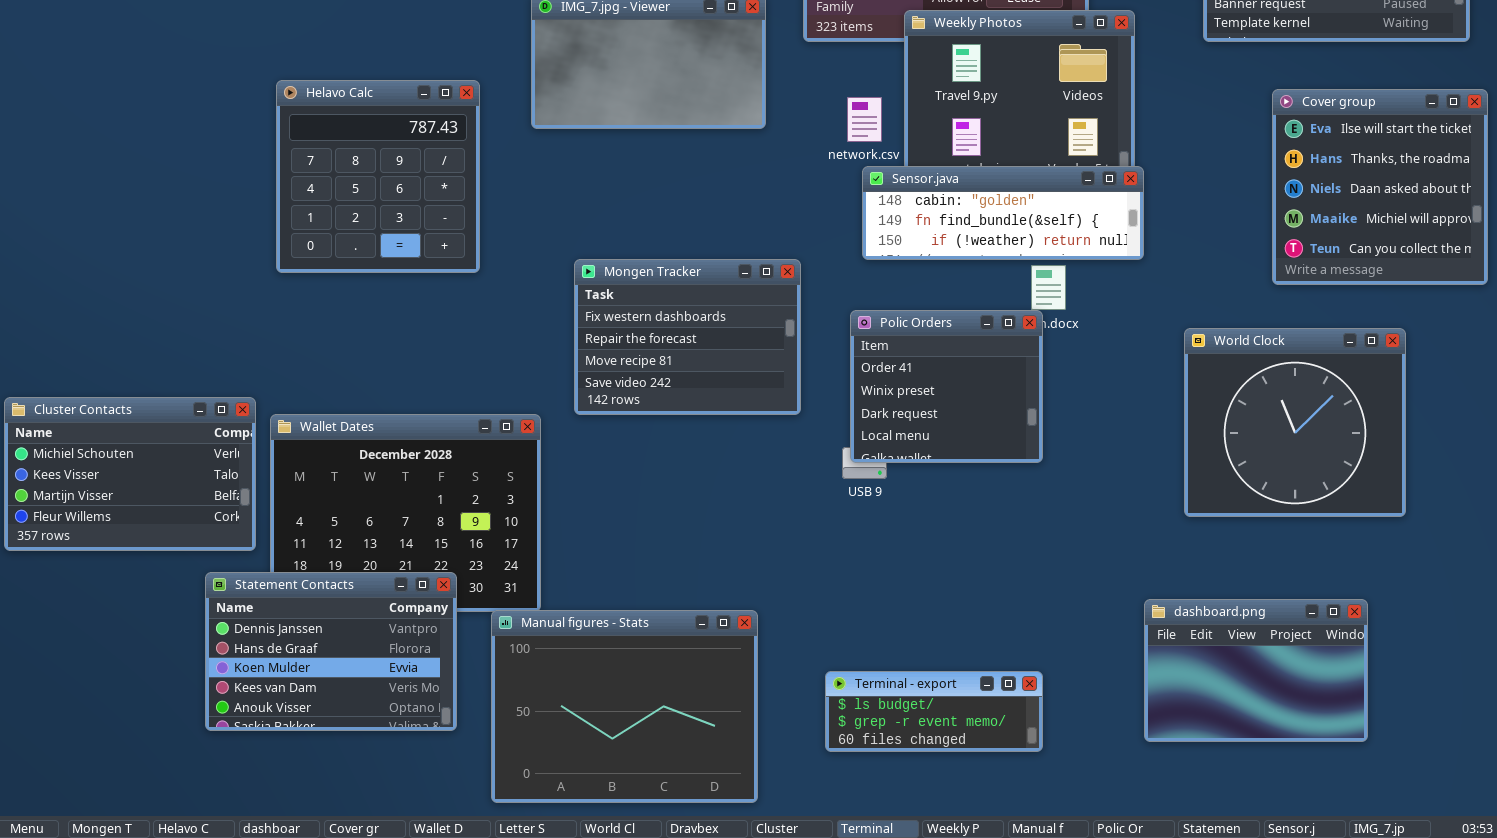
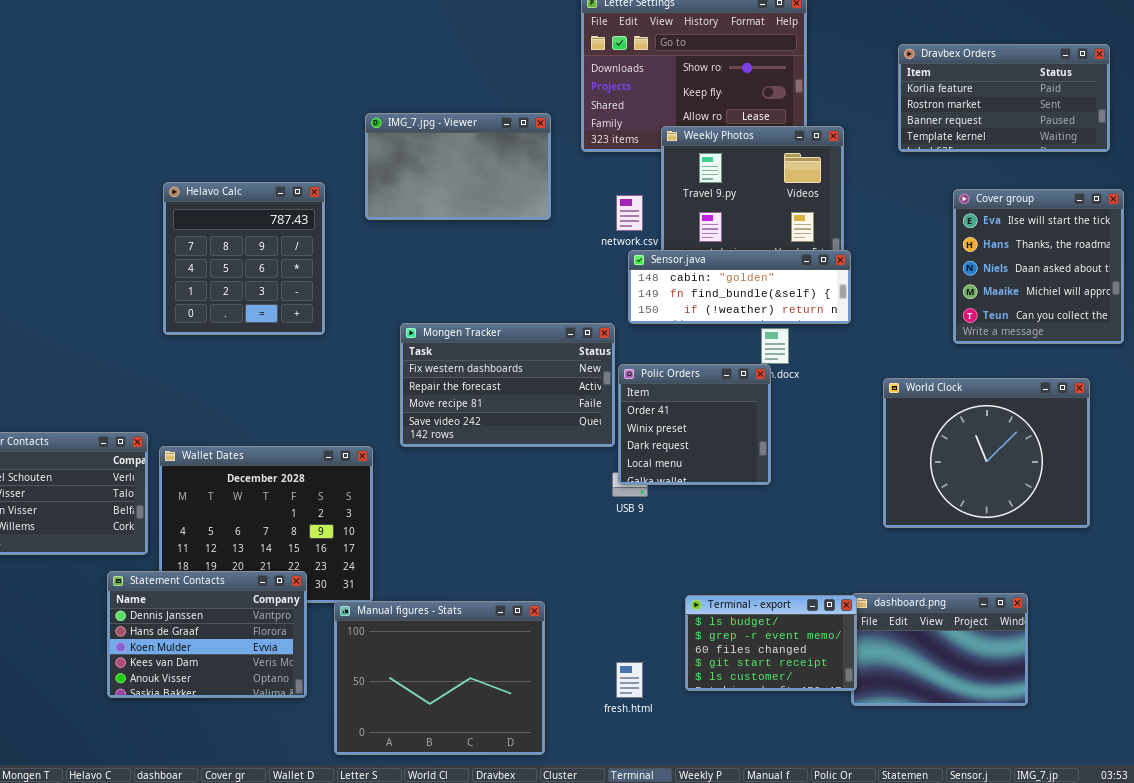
Mongen Tracker: [574,259,801,415] -> [400,323,615,447], resized
World Clock: [1184,328,1406,517] -> [883,378,1090,528], resized
Terminal - export: [825,671,1043,752] -> [685,595,857,691], moved, resized

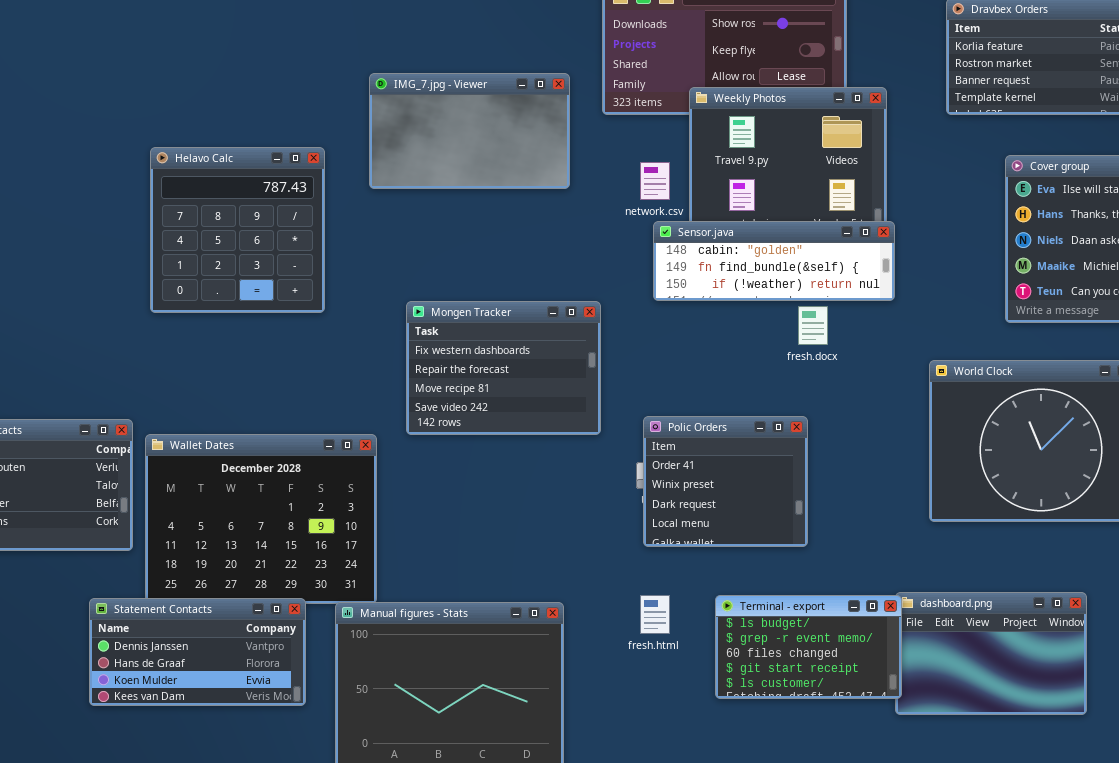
Mongen Tracker: [400,323,615,447] -> [406,301,601,435], resized
Polic Orders: [618,364,771,485] -> [643,416,808,547], moved
Statement Contacts: [107,571,307,698] -> [89,598,306,706], resized
fresh.html: [616,662,643,698] -> [640,595,670,634], moved

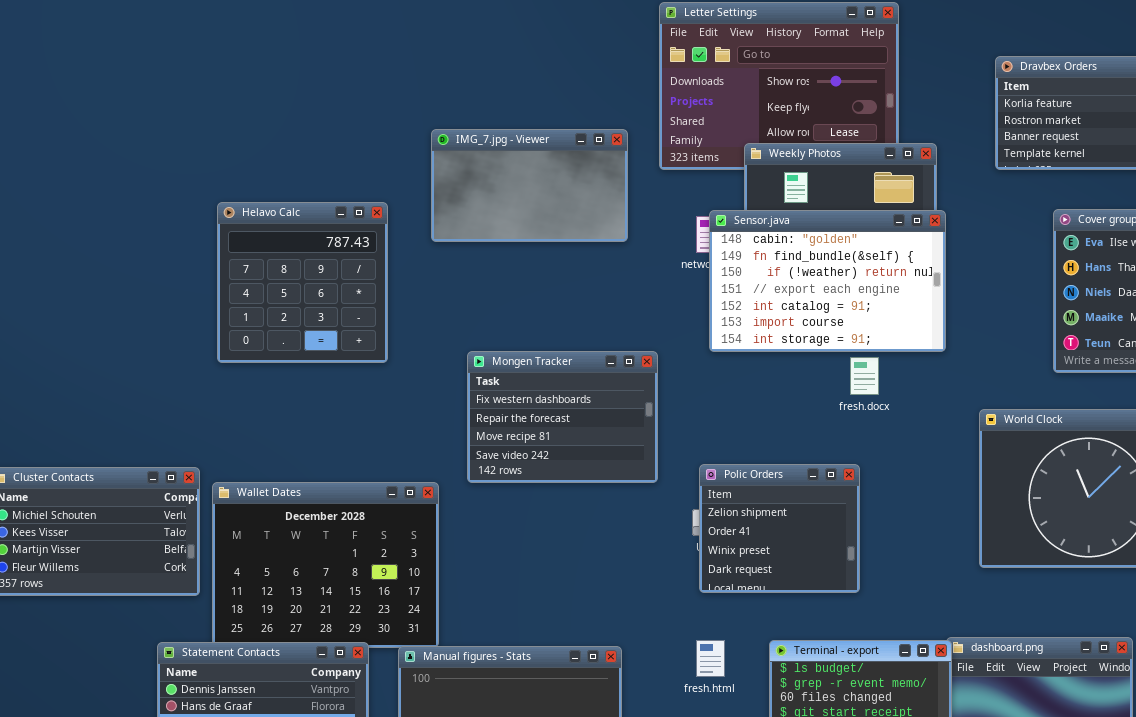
Sensor.java: [653,221,895,301] -> [709,210,946,352], resized
Polic Orders: [643,416,808,547] -> [699,464,860,593], scrolled up 1 row

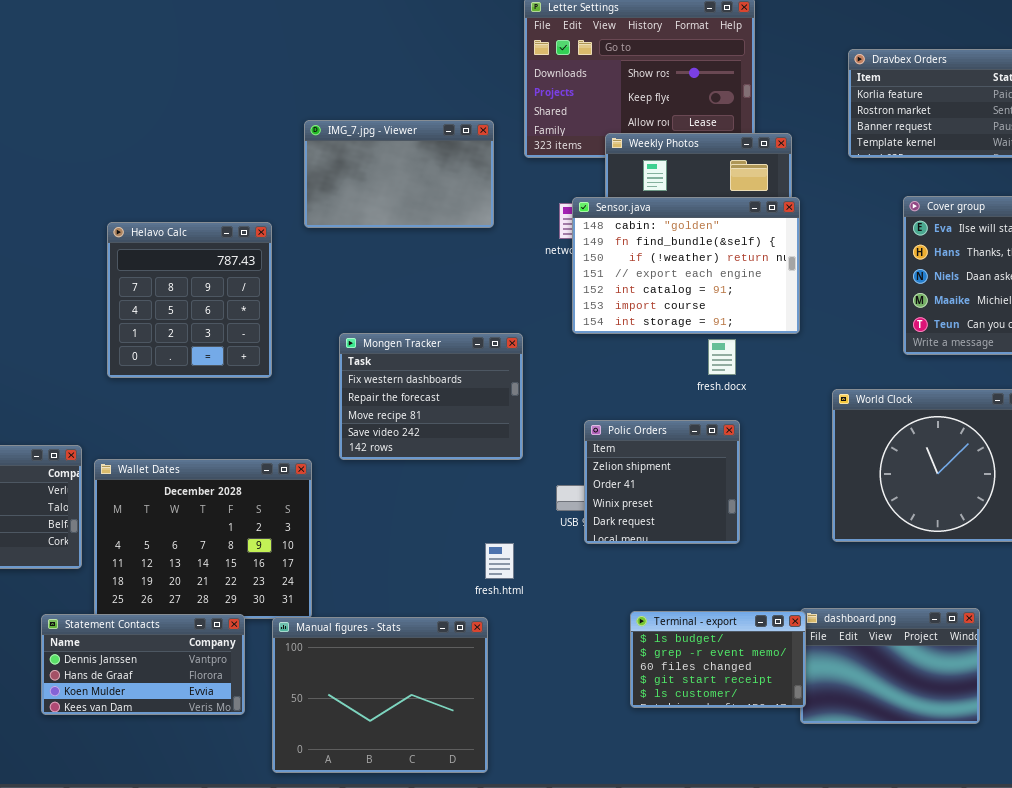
Helavo Calc: [217,202,388,363] -> [107,222,272,378], moved
Polic Orders: [699,464,860,593] -> [584,420,740,544], moved
fresh.html: [696,640,725,677] -> [485,543,514,579], moved

